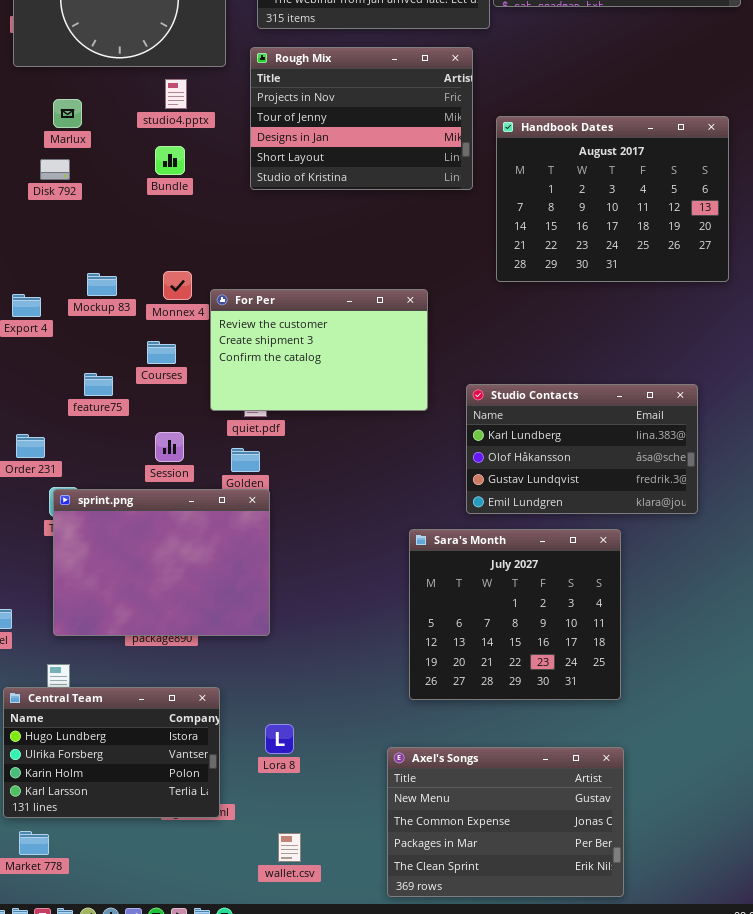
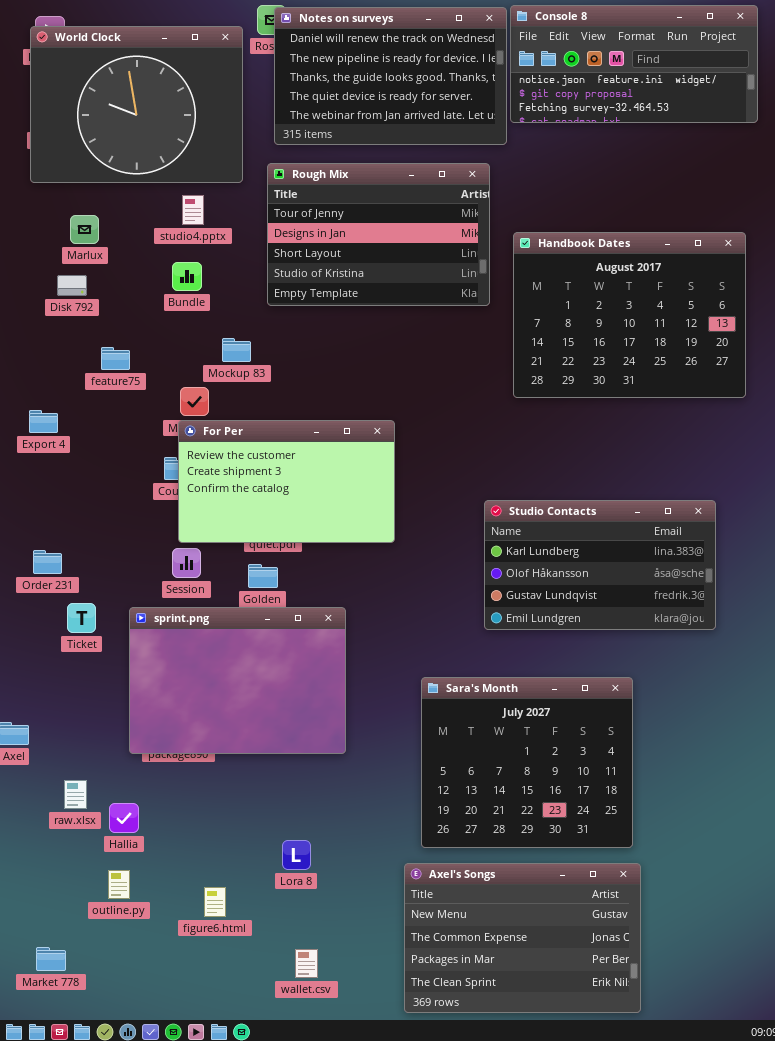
Rough Mix: [250,47,473,190] -> [267,163,490,306], scrolled down 1 row
Mockup 83: [87,273,117,296] -> [222,338,251,362], moved
For Per: [210,289,428,411] -> [178,420,395,543], moved
feature75: [84,373,113,396] -> [101,347,130,370], moved
sprint.png: [53,489,270,636] -> [129,607,346,754], moved
Sara's Month: [409,529,621,700] -> [421,677,633,848], moved
Central Team: [3,687,220,818] -> none, closed

